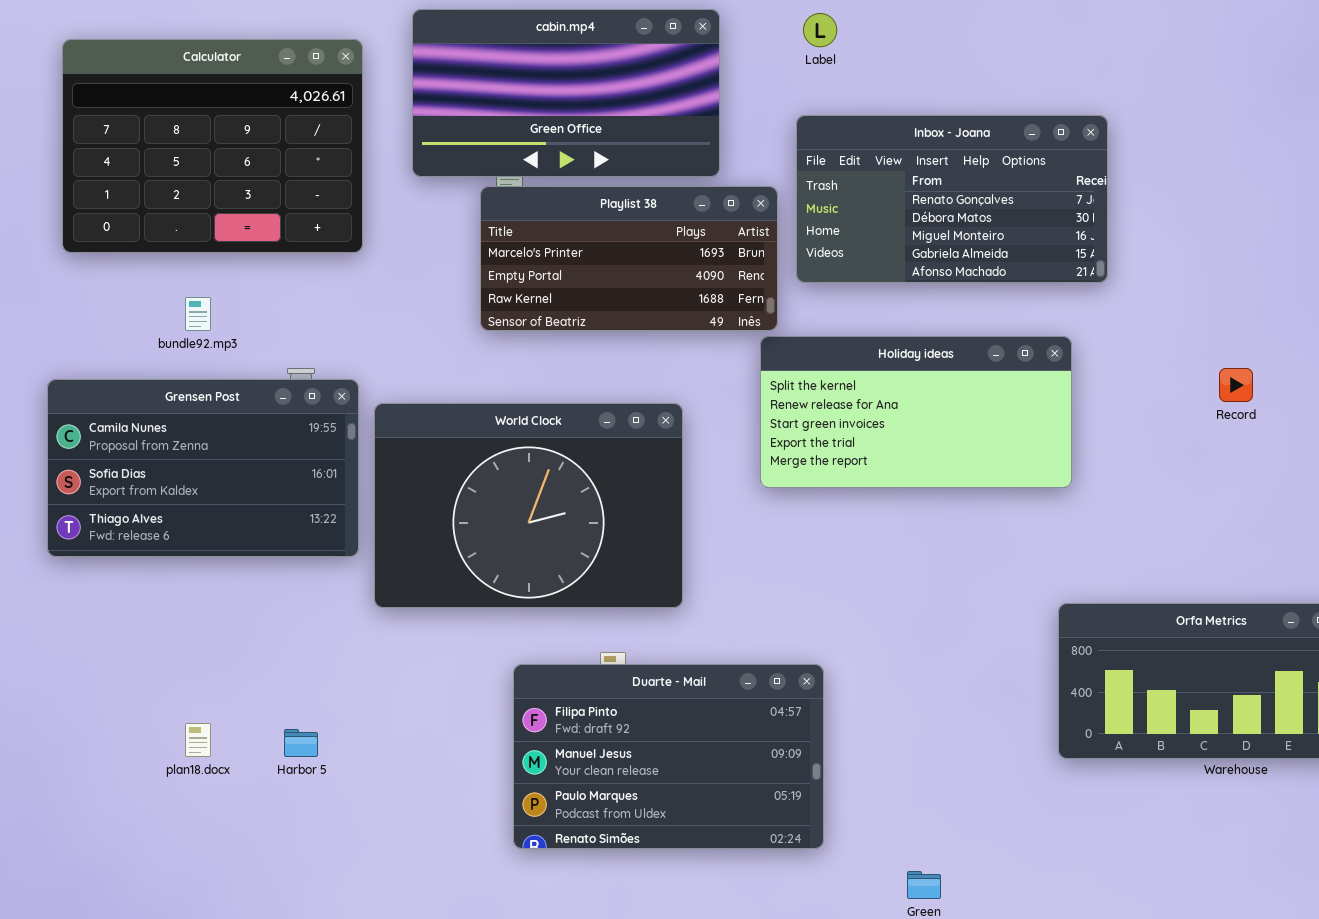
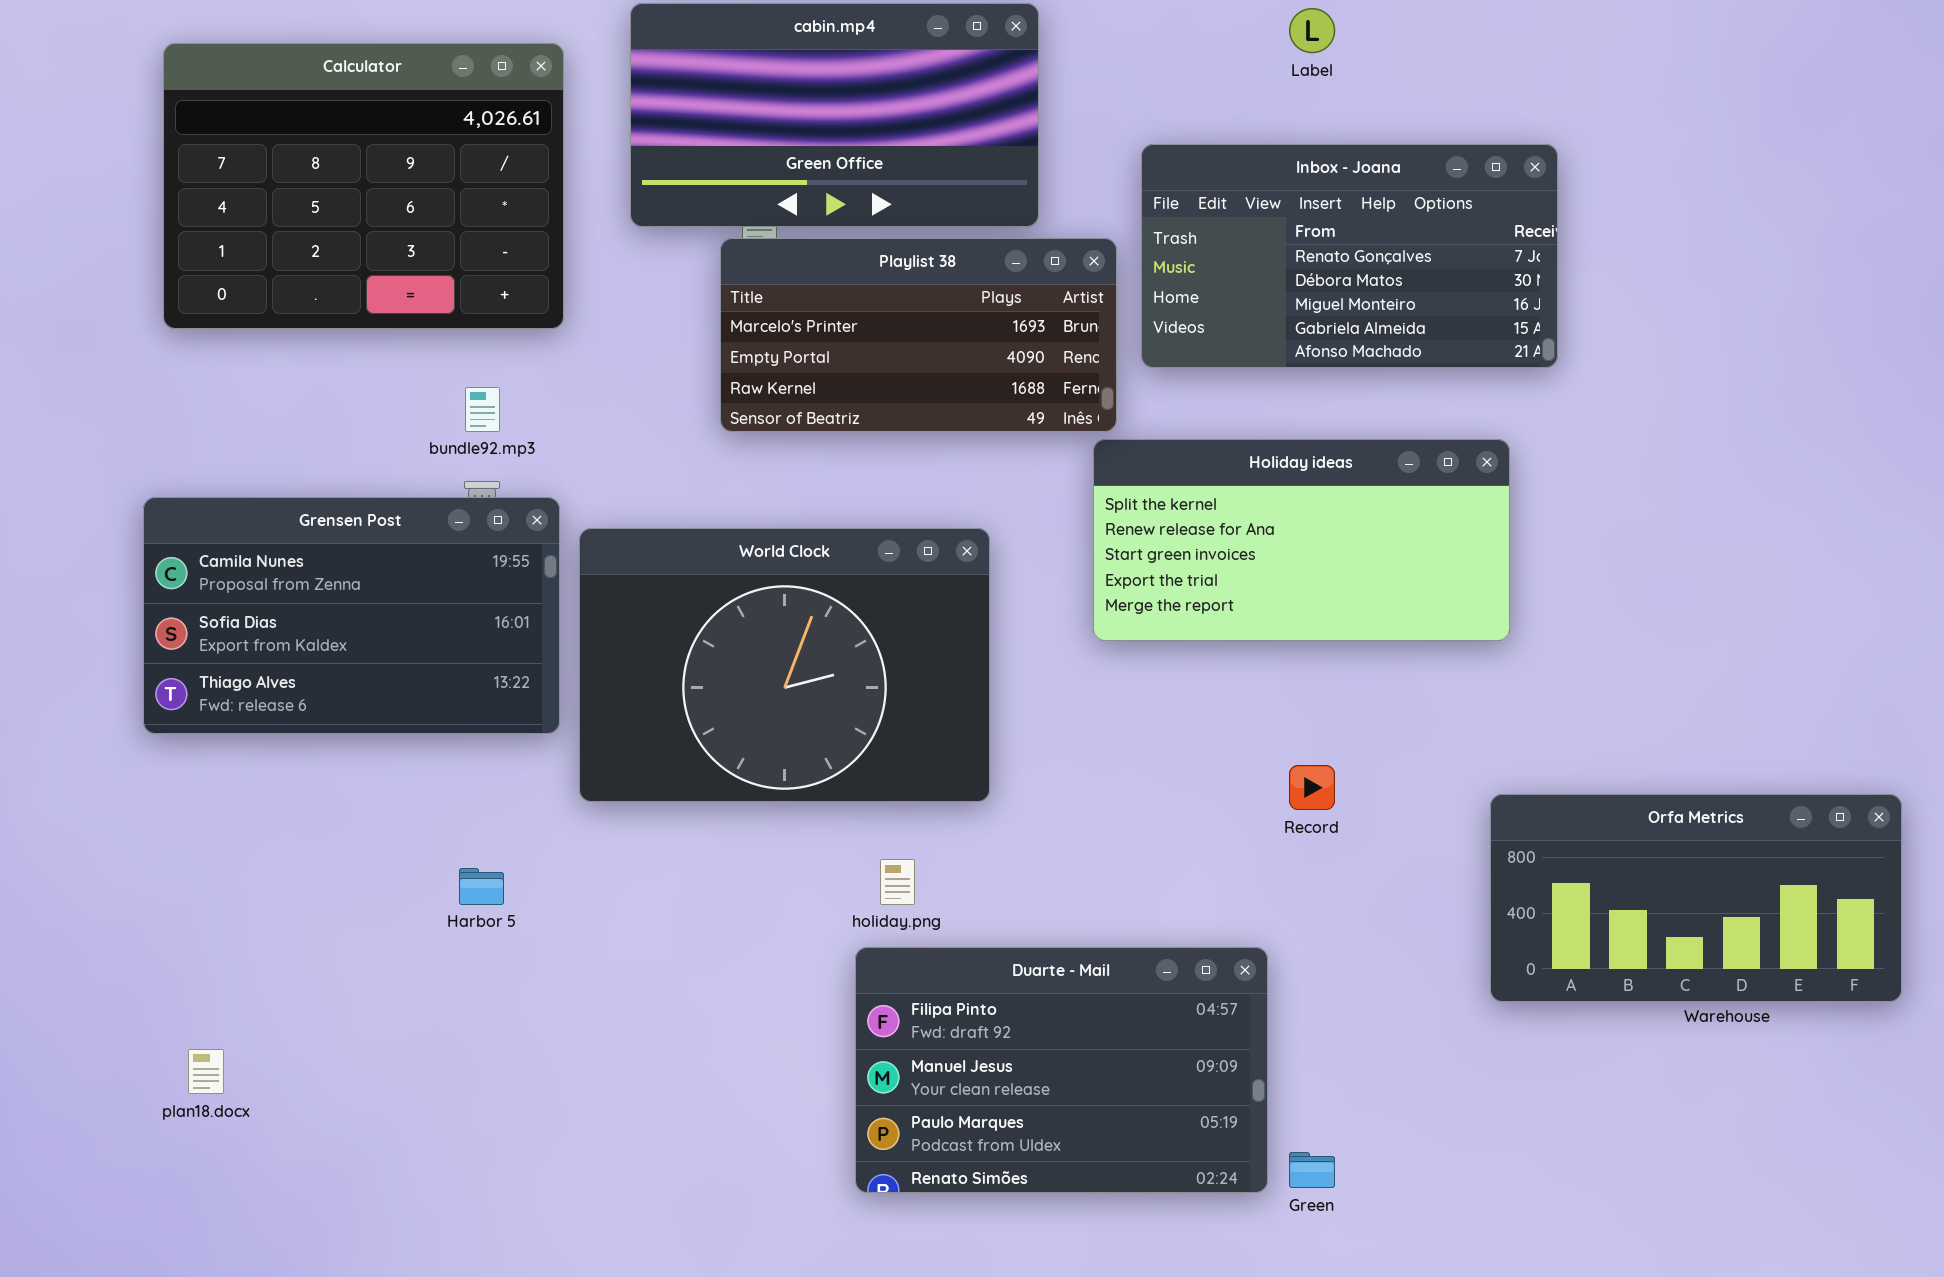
Label: [803,13,837,47] -> [1289,8,1335,53], moved
bundle92.mp3: [185,297,211,331] -> [465,387,500,432], moved
Record: [1219,368,1253,402] -> [1289,765,1335,810], moved
Duarte - Mail: [513,664,824,849] -> [855,947,1268,1193], moved
plan18.docx: [185,723,211,757] -> [188,1049,224,1094], moved
Harbor 5: [284,729,318,757] -> [459,868,504,905], moved

